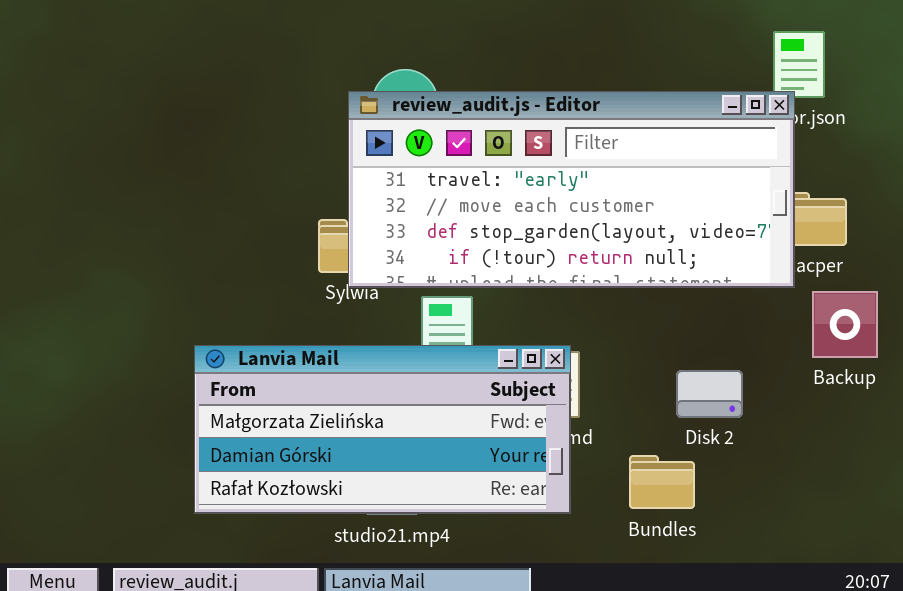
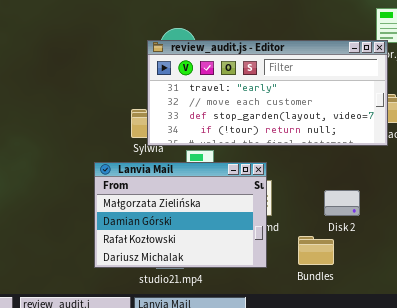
Lanvia Mail: [194,345,571,514] -> [94,162,267,268], resized

